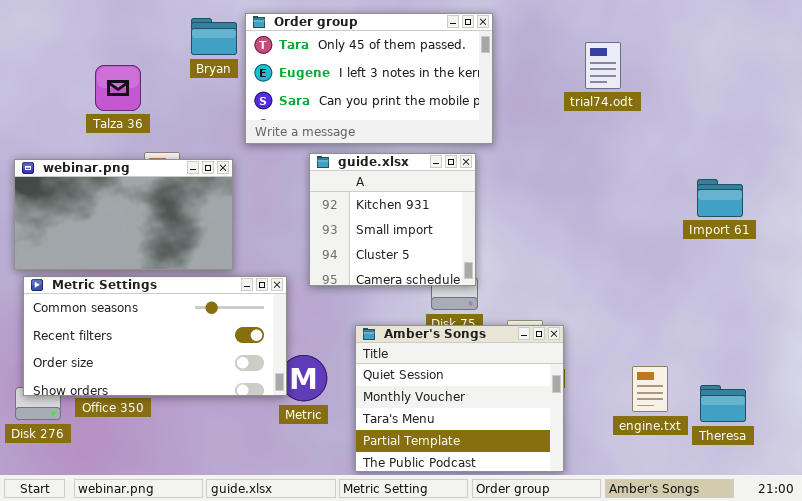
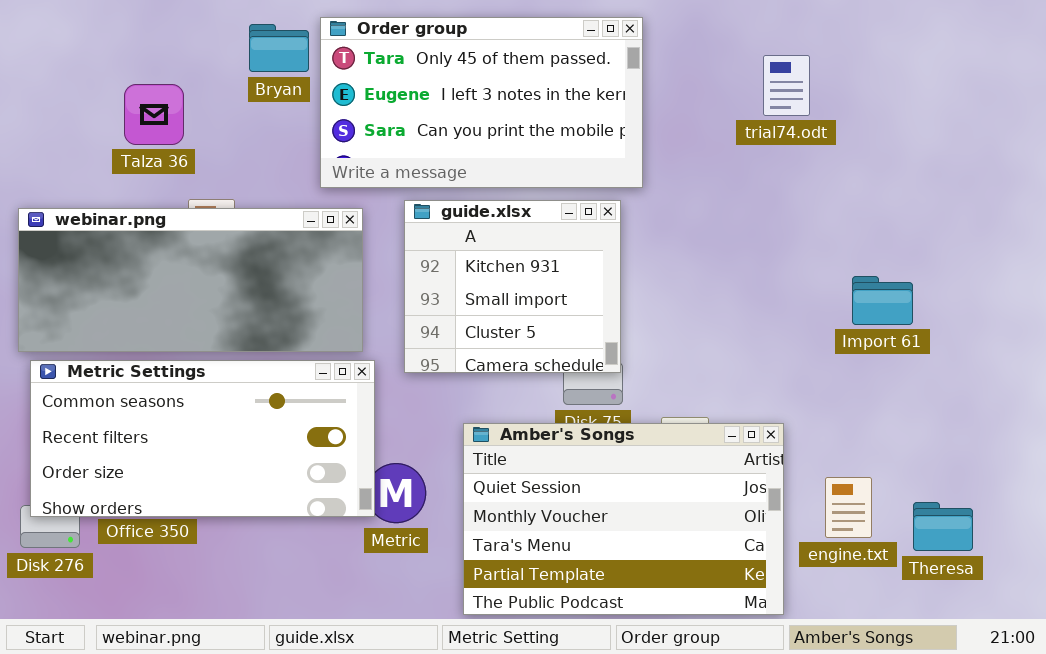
webinar.png: [14,159,233,270] -> [18,208,363,352], resized
Import 61: [697,179,743,217] -> [852,276,913,325], moved
Amber's Songs: [355,325,564,472] -> [463,423,784,615], resized

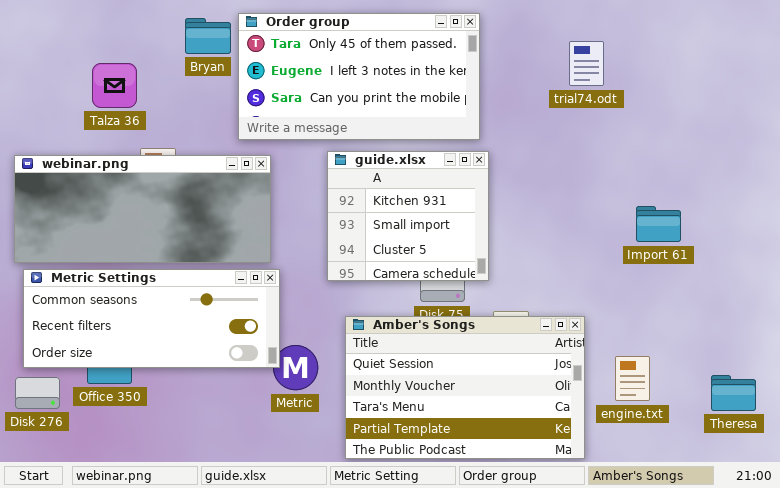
guide.xlsx: [404,200,621,373] -> [327,151,489,281], moved
Metric Settings: [30,360,375,517] -> [23,269,280,368], resized
Theresa: [913,502,973,551] -> [711,375,756,411], moved

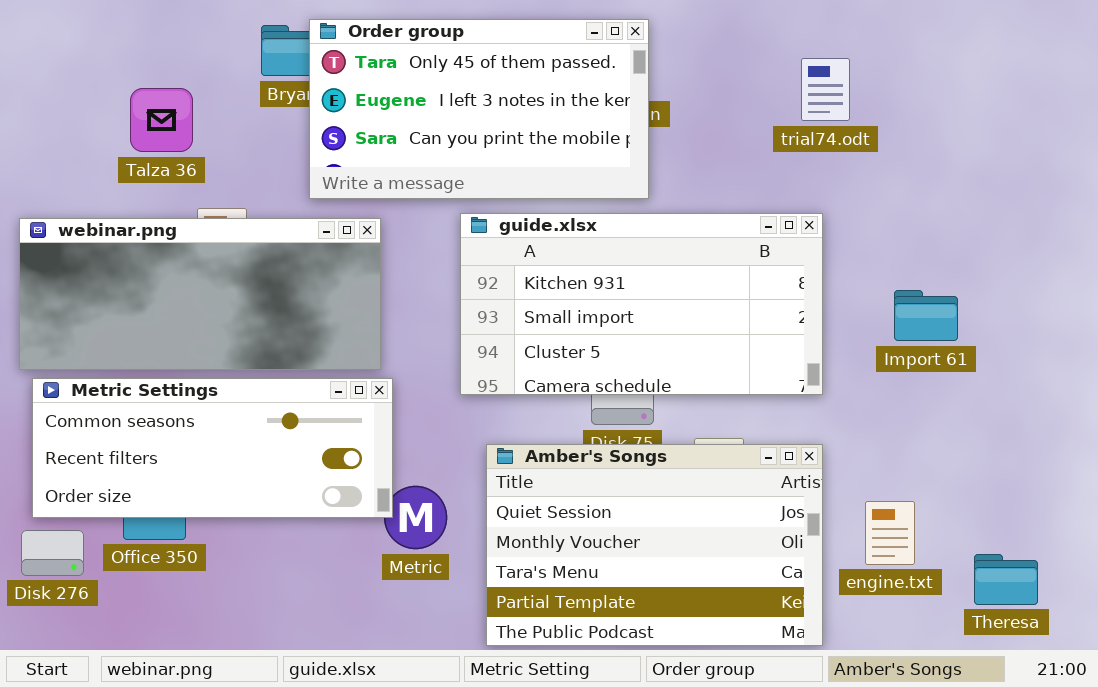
Order group: [238,13,480,140] -> [309,19,649,199], moved
guide.xlsx: [327,151,489,281] -> [460,213,823,395], resized
Theresa: [711,375,756,411] -> [974,554,1038,605], moved

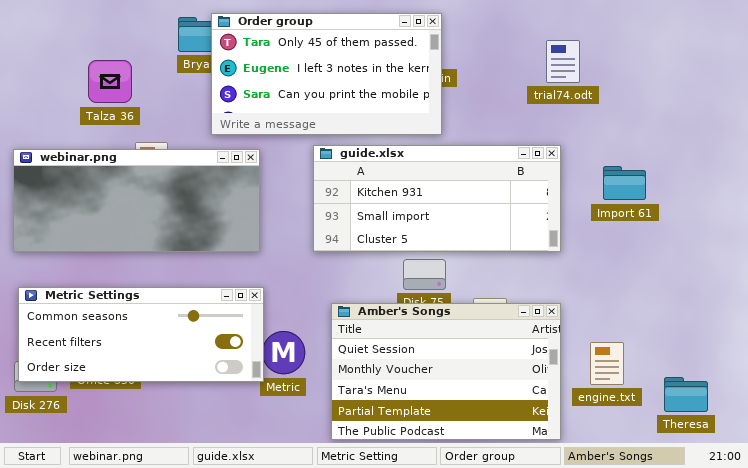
guide.xlsx: [460,213,823,395] -> [313,145,561,252], resized
Import 61: [894,290,958,341] -> [603,166,646,200], moved
Metric Settings: [32,378,393,518] -> [18,287,264,382], moved

